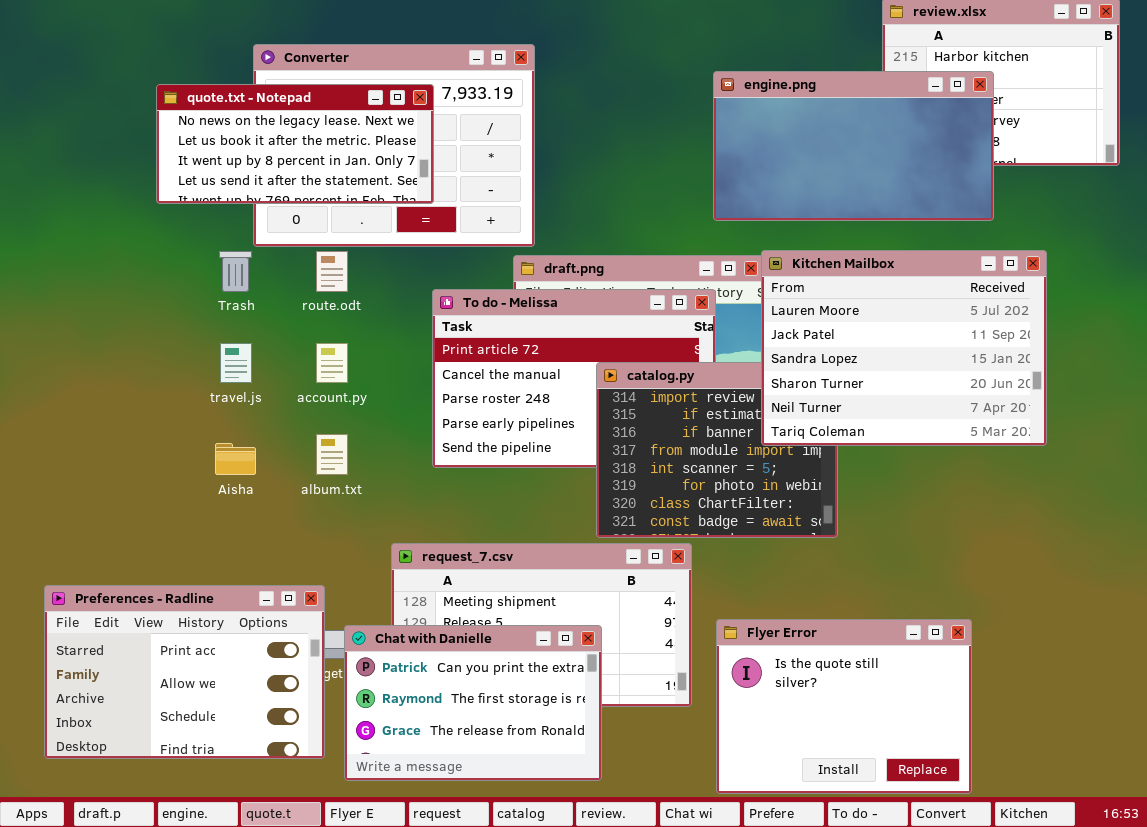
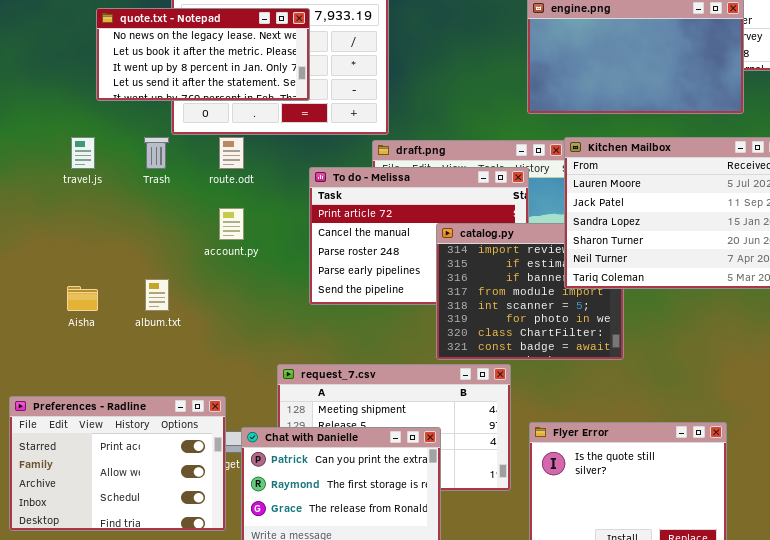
travel.js: [220,343,252,383] -> [71,137,95,169], moved
album.txt: [316,434,348,475] -> [145,279,169,311], moved
Aisha: [215,443,256,475] -> [67,286,98,311], moved

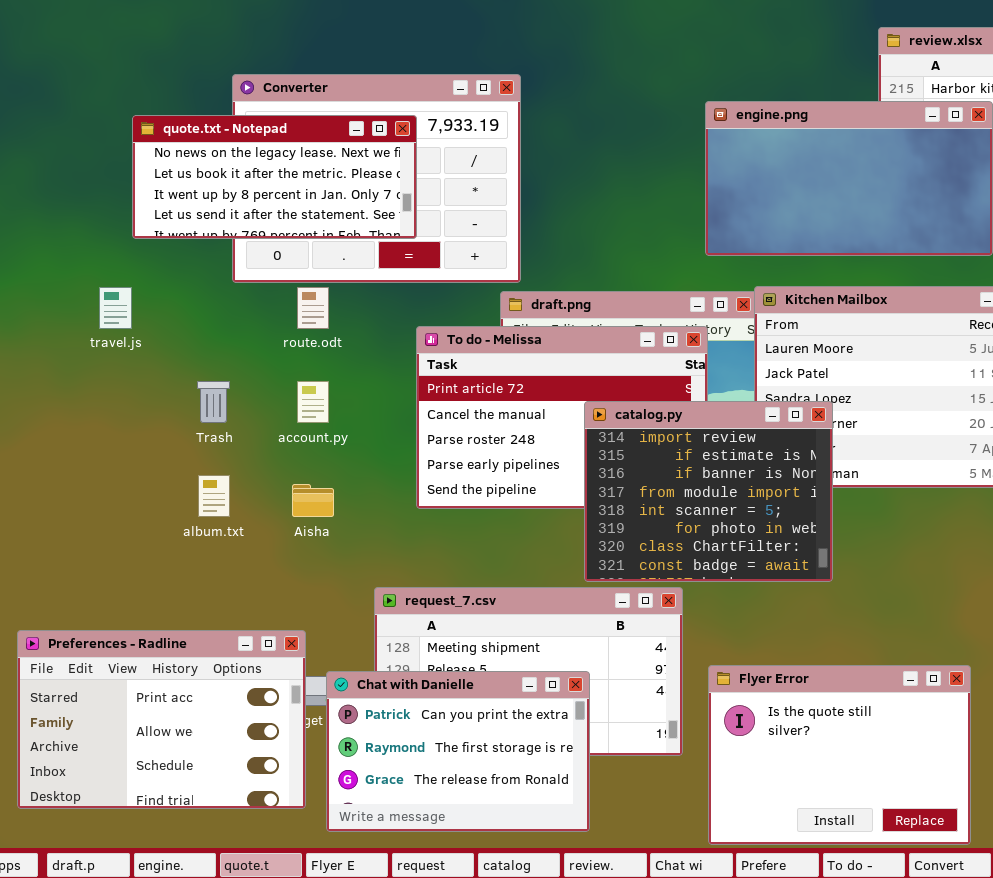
Trash: [144,137,169,169] -> [197,381,230,423], moved
catalog.py: [436,223,624,360] -> [584,401,833,582], raised
Aisha: [67,286,98,311] -> [292,484,334,517], moved

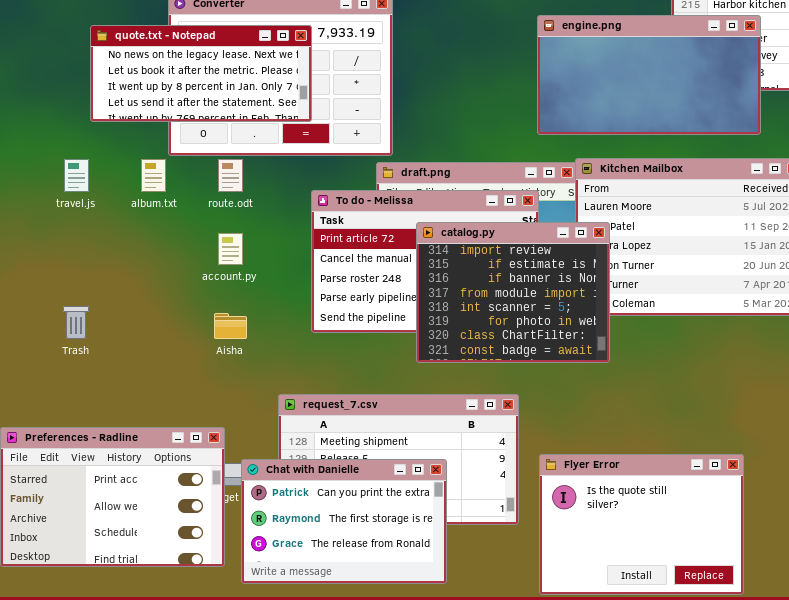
Trash: [197,381,230,423] -> [63,306,89,339], moved
catalog.py: [584,401,833,582] -> [416,222,610,363], moved
album.txt: [198,475,230,517] -> [141,159,166,192], moved

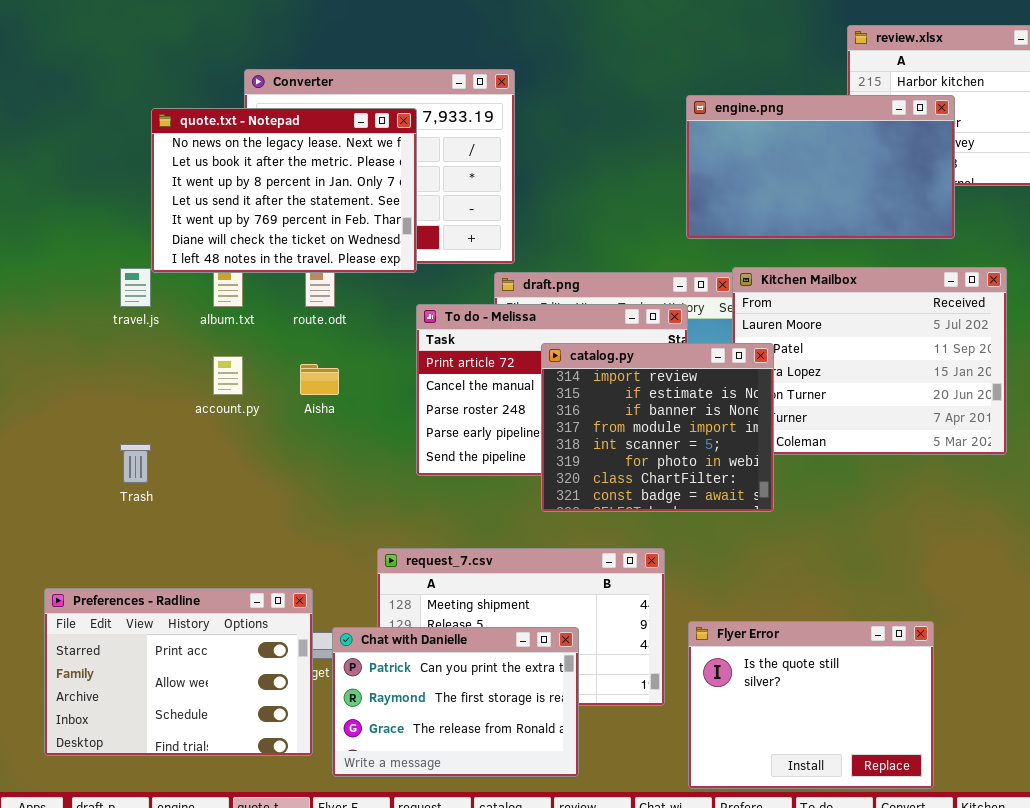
quote.txt - Notepad: [90,25,312,122] -> [151,108,417,273], resized
account.py: [218,233,243,265] -> [213,356,243,395], moved
Aisha: [214,313,247,339] -> [300,364,339,395], moved

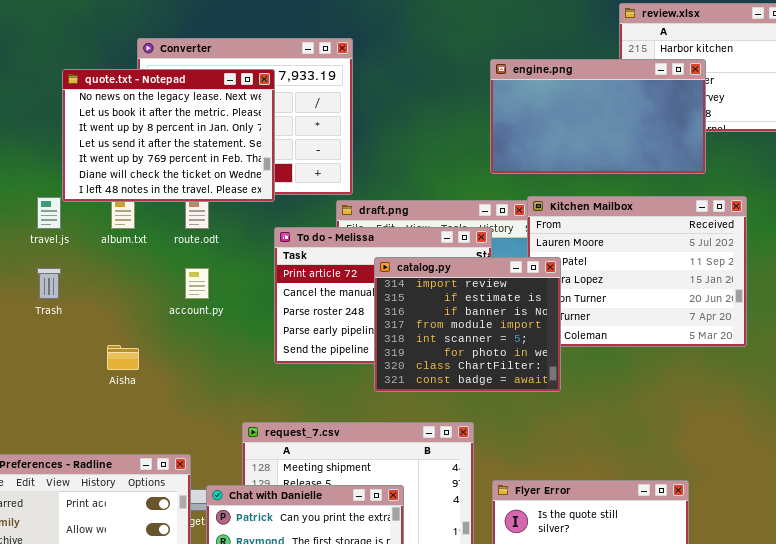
account.py: [213,356,243,395] -> [185,268,209,299], moved
Aisha: [300,364,339,395] -> [107,345,139,370], moved
Trash: [120,444,151,483] -> [37,268,61,299], moved

